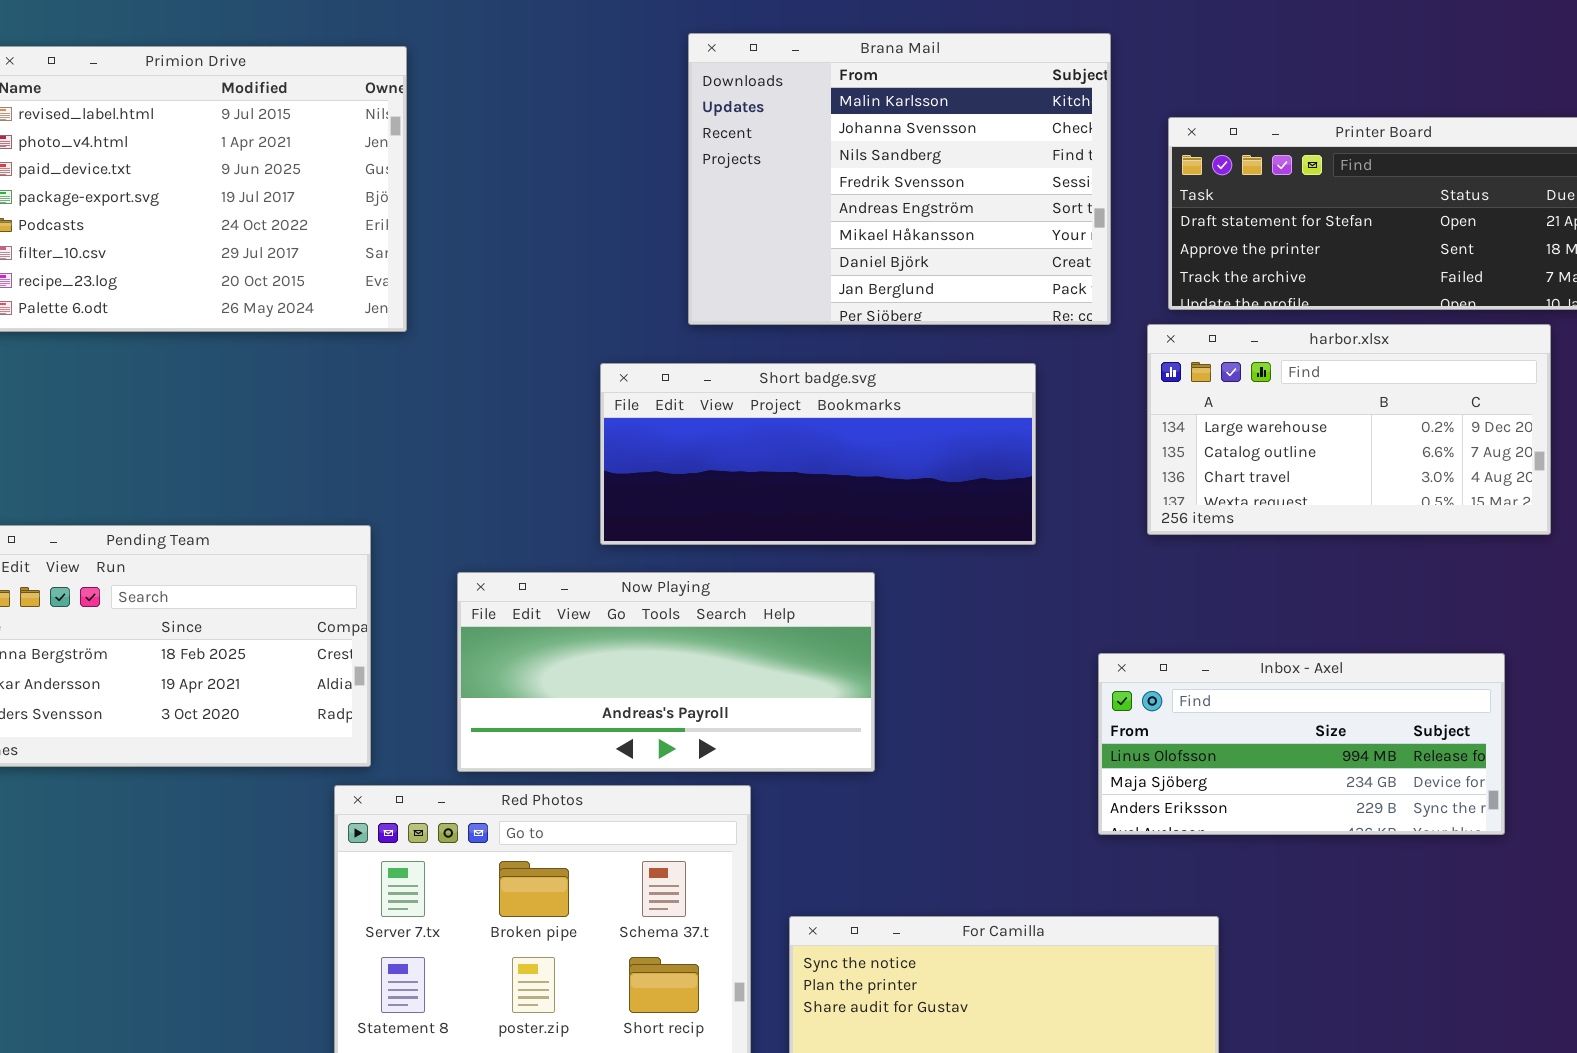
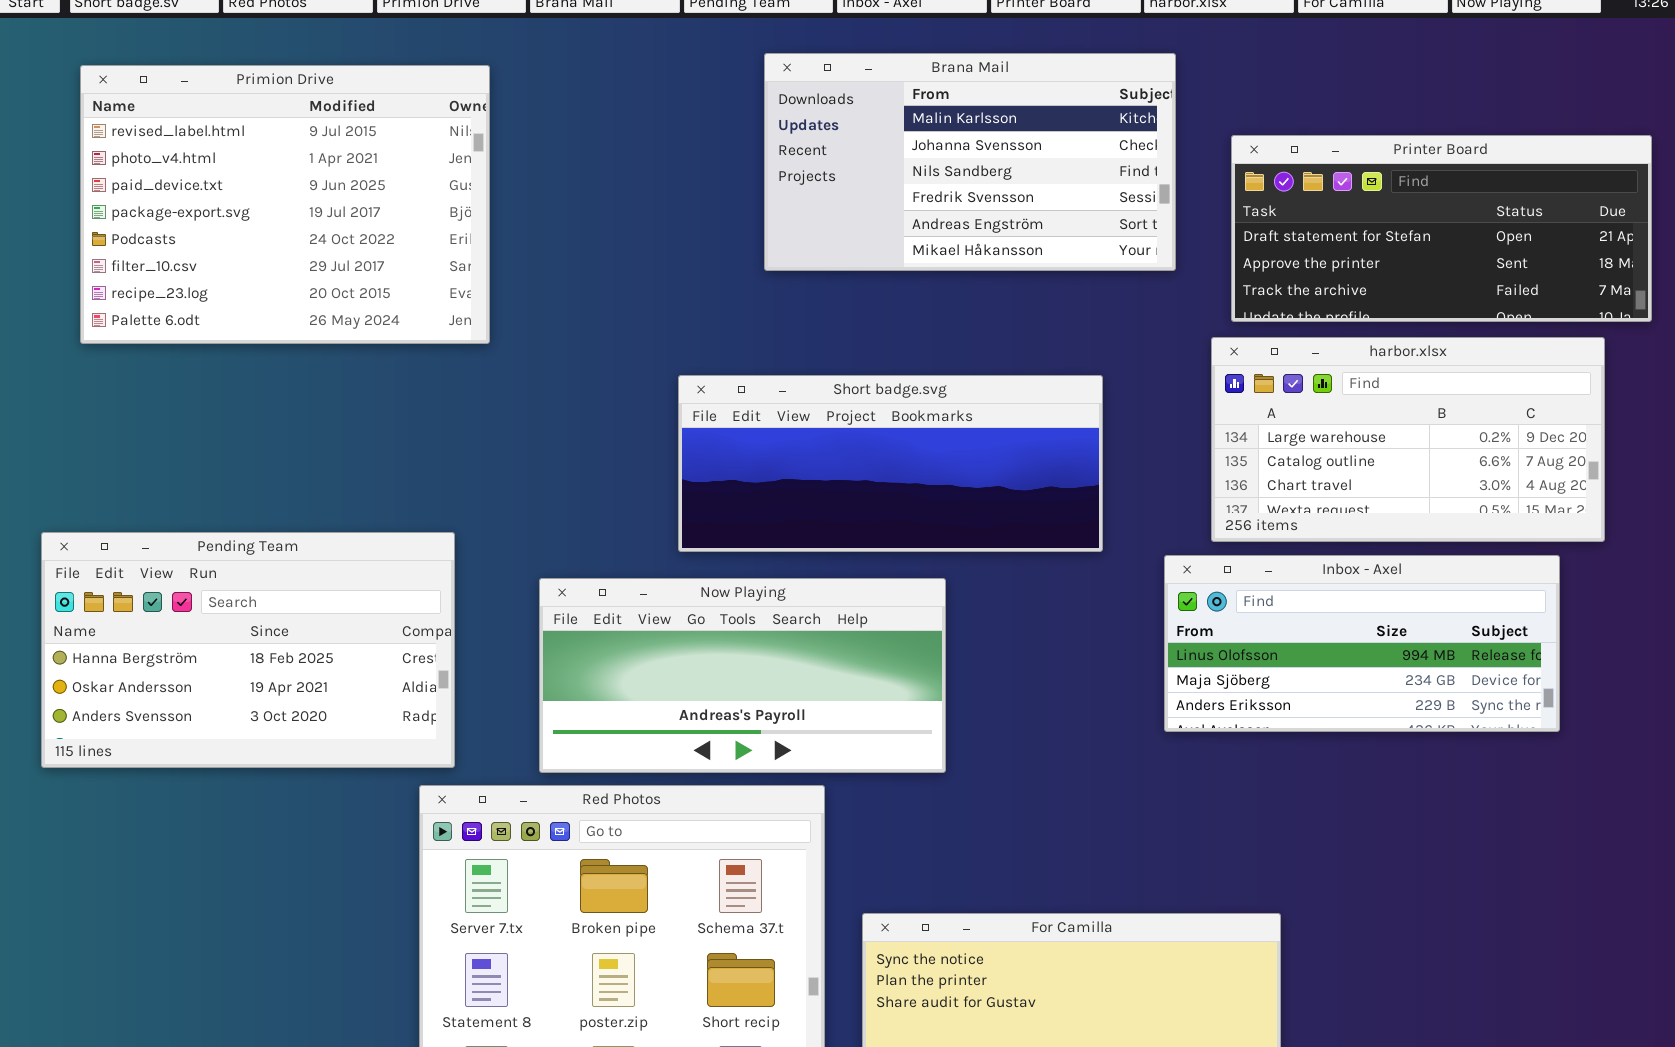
Brana Mail: [688,33,1111,325] -> [764,53,1176,271], resized
Inbox - Axel: [1098,653,1505,835] -> [1164,555,1560,732], moved

